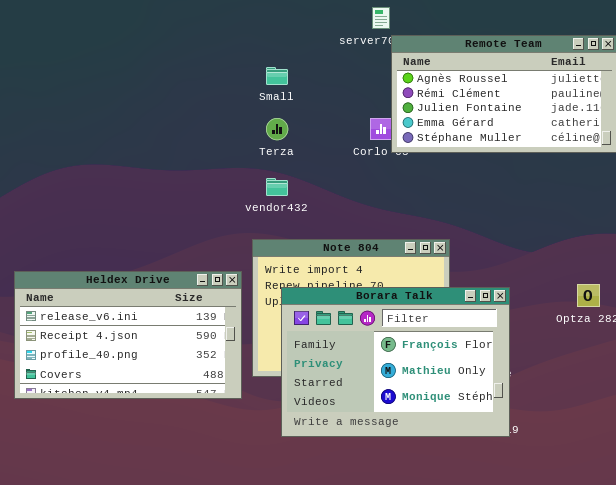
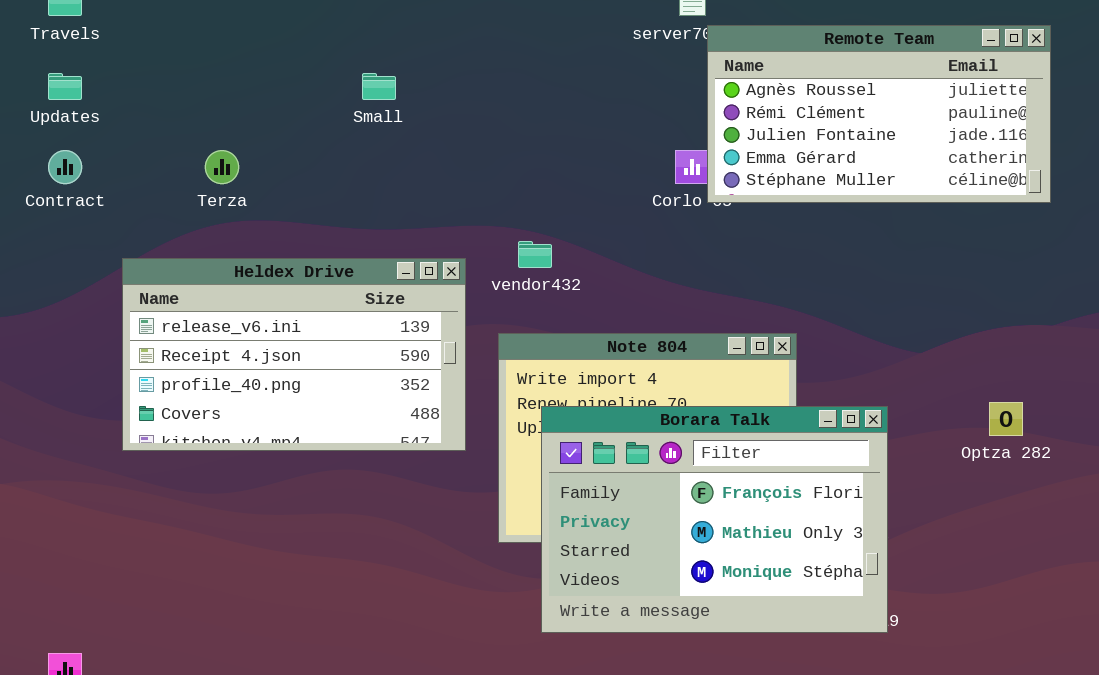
Small: [266,67,288,85] -> [362,73,396,100], moved
Terza: [266,118,288,140] -> [205,150,239,184], moved
Heldex Drive: [14,271,242,399] -> [122,258,466,451], moved

